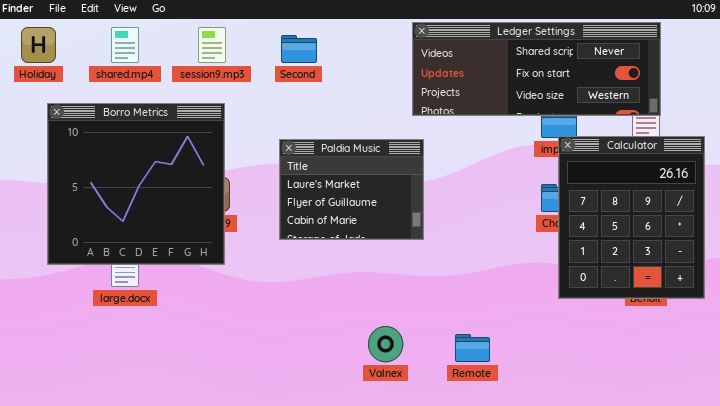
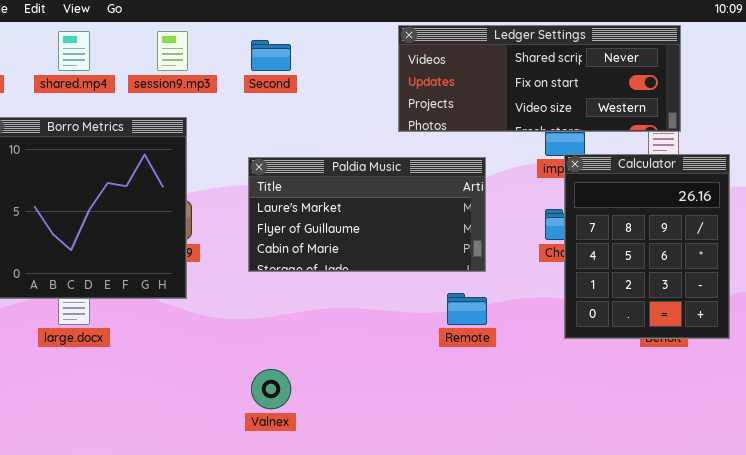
Paldia Music: [279,139,424,240] -> [248,157,486,272], resized
Valnex: [368,326,403,362] -> [251,369,291,409], moved
Remote: [455,334,490,362] -> [447,293,487,325], moved

